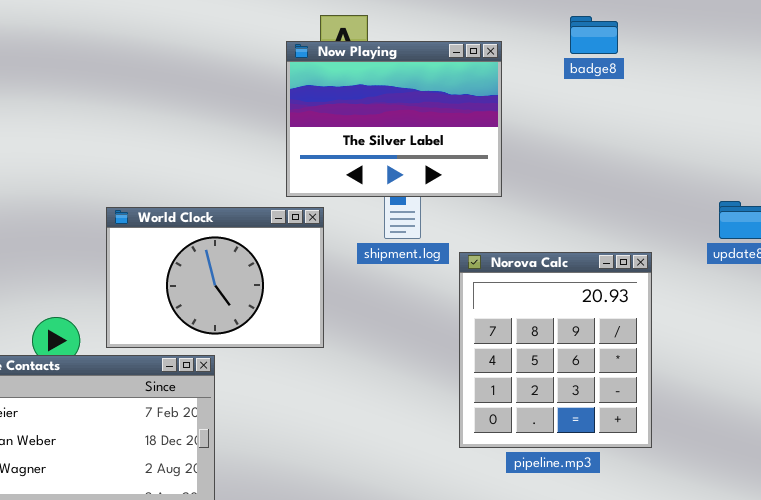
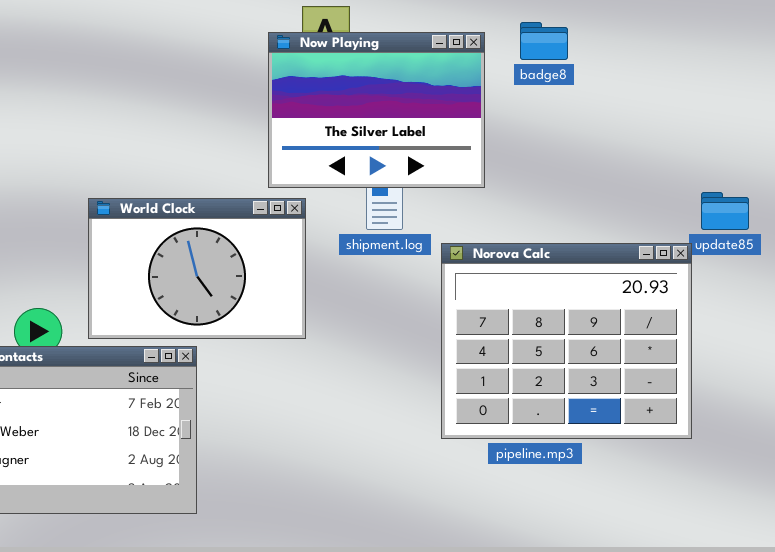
badge8: [570,16,618,54] -> [520,22,568,60], moved
Norova Calc: [459,252,652,448] -> [441,243,692,439], resized

